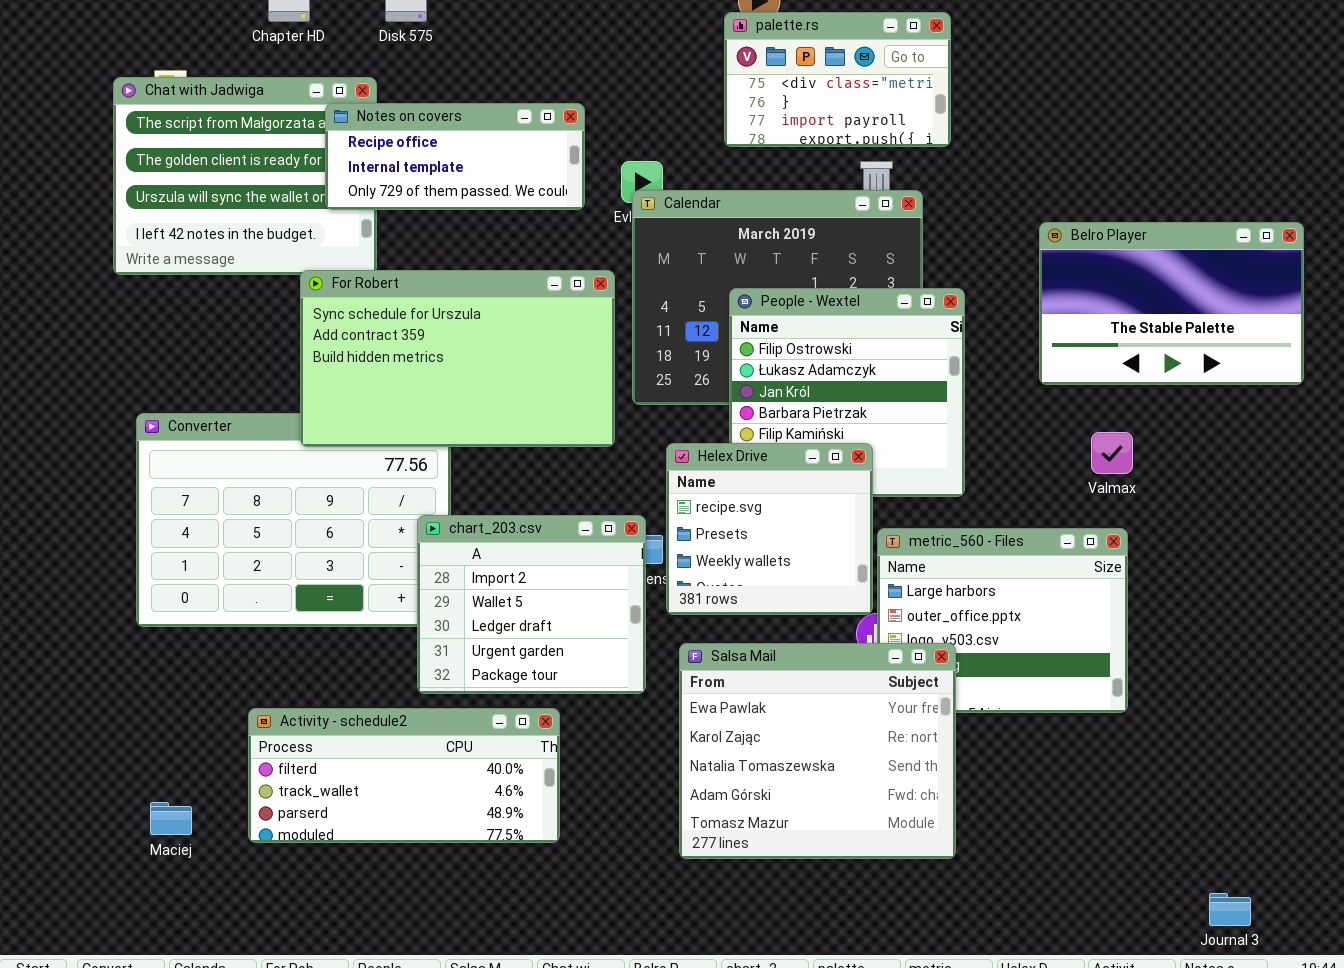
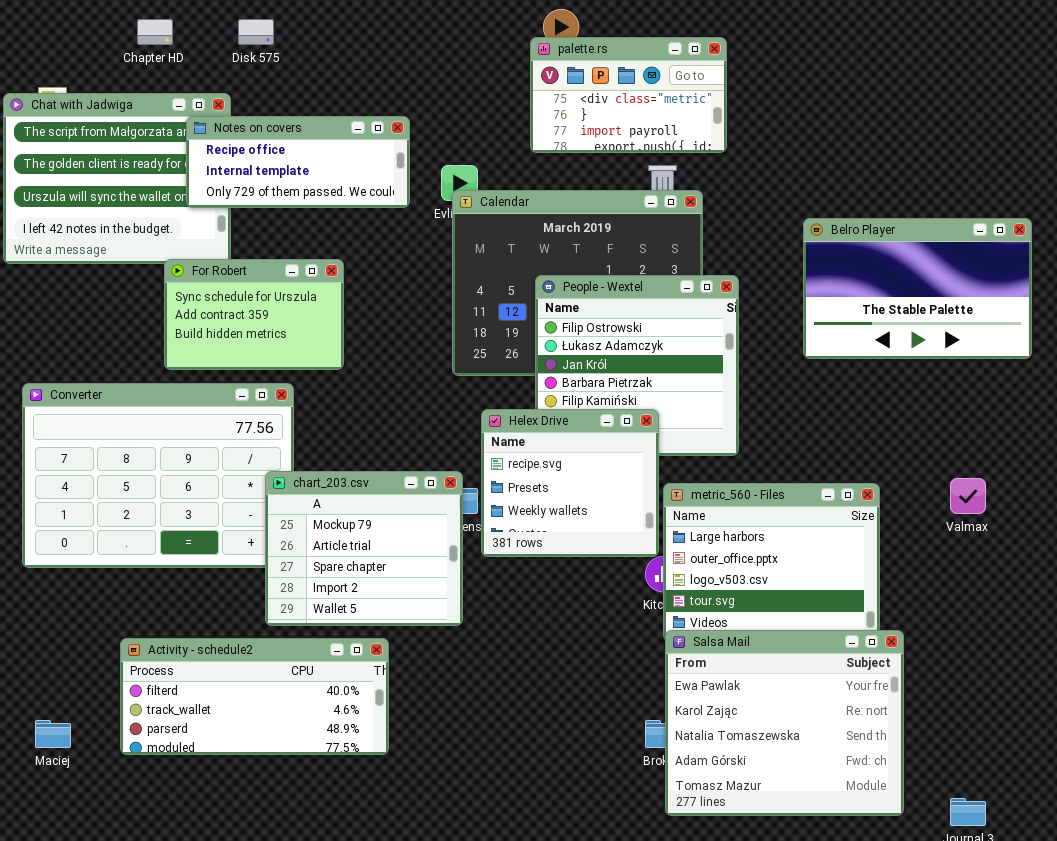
For Robert: [300,270,615,447] -> [164,259,344,370], resized
Valmax: [1091,432,1133,474] -> [950,478,986,514], moved
chart_203.csv: [417,515,646,694] -> [265,471,463,626], scrolled up 3 rows
Salsa Mail: [679,643,956,859] -> [665,630,904,816], moved

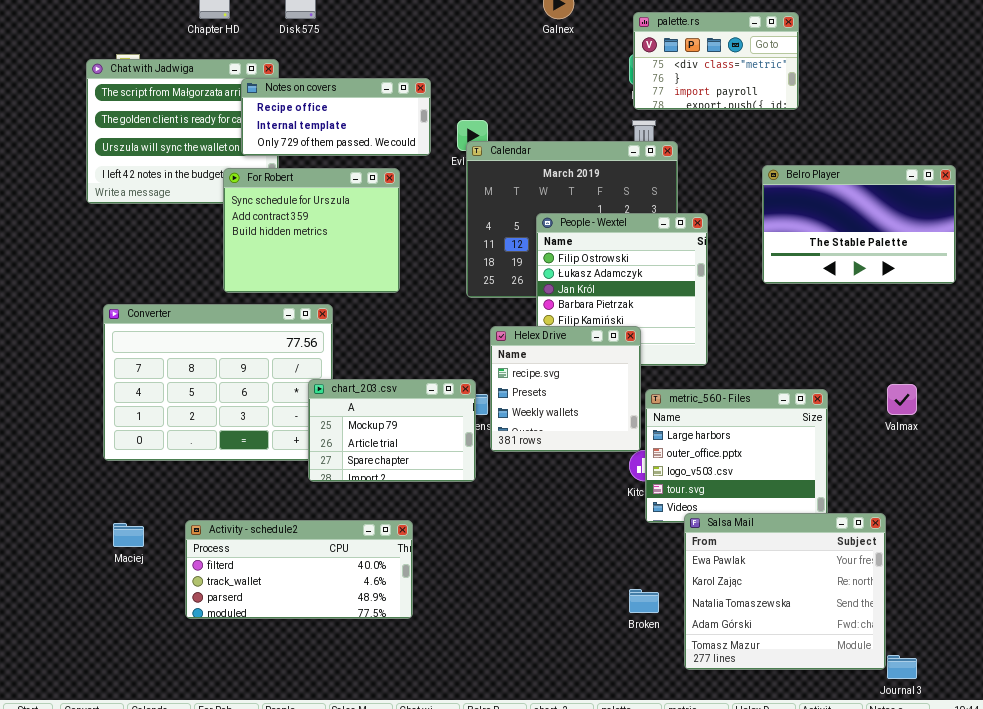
palette.rs: [530,37,727,153] -> [633,12,799,110], moved
For Robert: [164,259,344,370] -> [223,168,400,293], resized
chart_203.csv: [265,471,463,626] -> [308,379,476,482], resized
Salsa Mail: [665,630,904,816] -> [684,513,886,670], moved
Maciej: [35,720,71,748] -> [113,523,144,547], moved

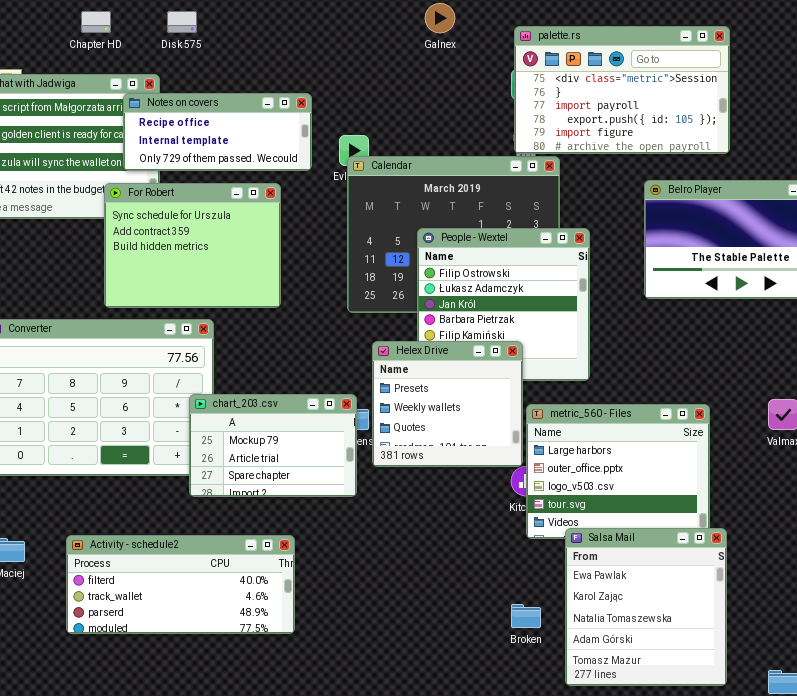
palette.rs: [633,12,799,110] -> [514,26,730,154], resized
Helex Drive: [490,326,641,452] -> [372,341,523,467], scrolled down 1 row
Salsa Mail: [684,513,886,670] -> [565,528,727,686], resized

